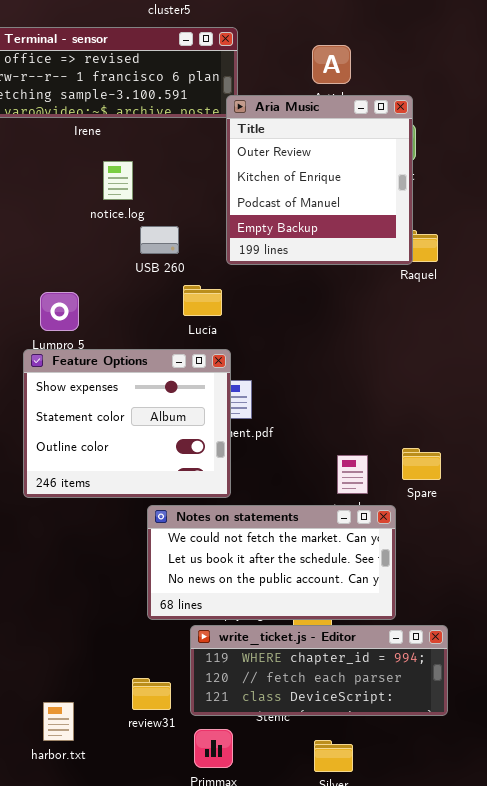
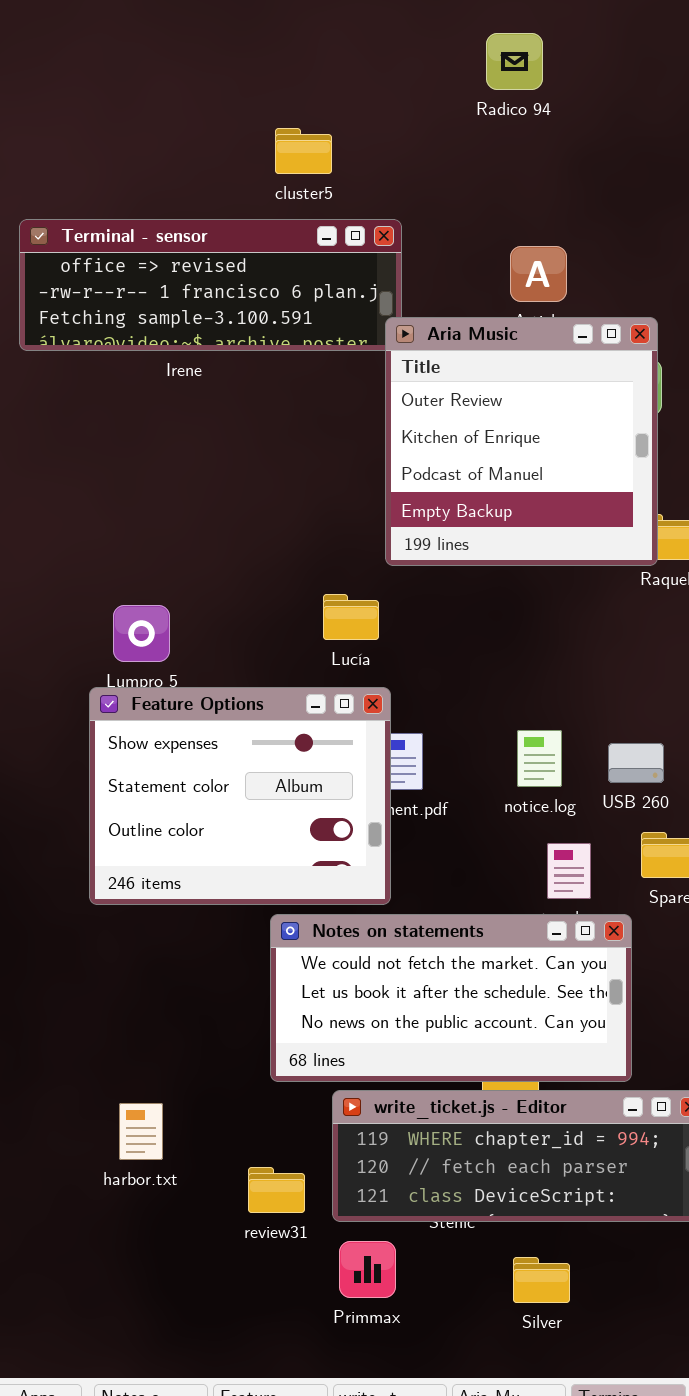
notice.log: [103,161,133,200] -> [517,730,562,787], moved
USB 260: [140,226,179,254] -> [608,743,664,783], moved
harbor.txt: [43,702,74,741] -> [119,1103,163,1160], moved

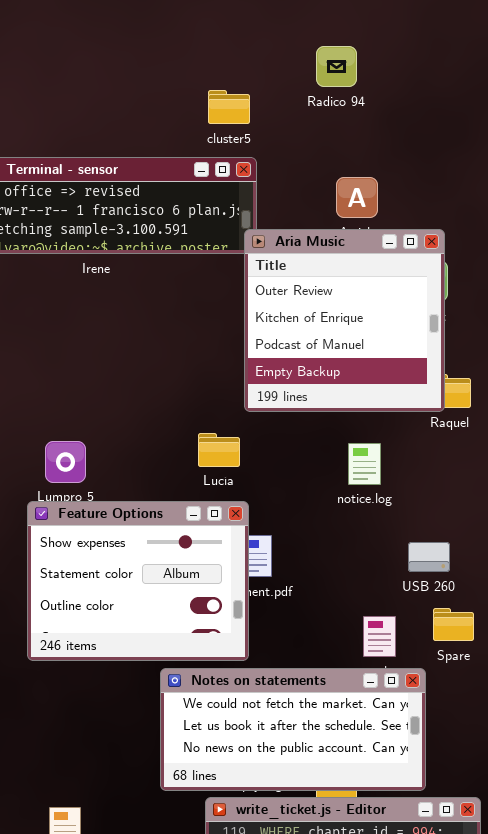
Radico 94: [486,33,543,90] -> [316,46,357,87], moved
cluster5: [275,128,332,174] -> [208,90,250,124], moved
notice.log: [517,730,562,787] -> [348,443,381,485], moved

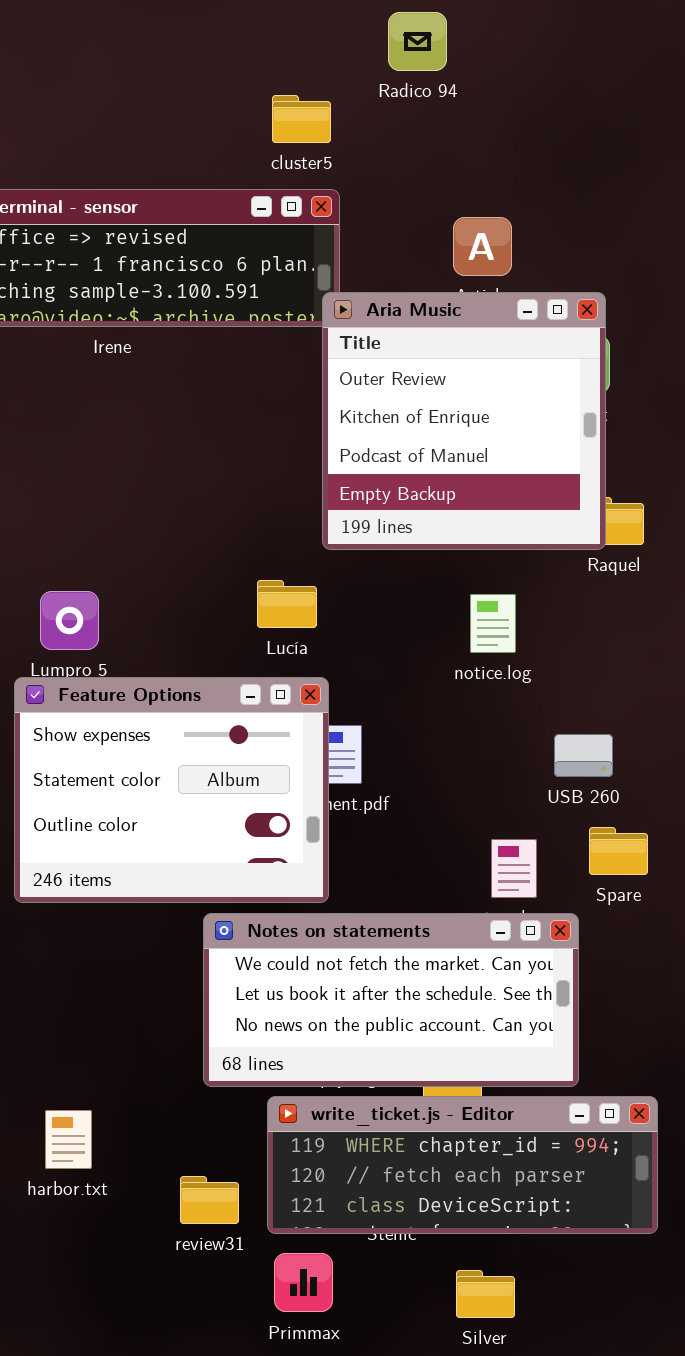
Radico 94: [316,46,357,87] -> [388,12,447,71], moved

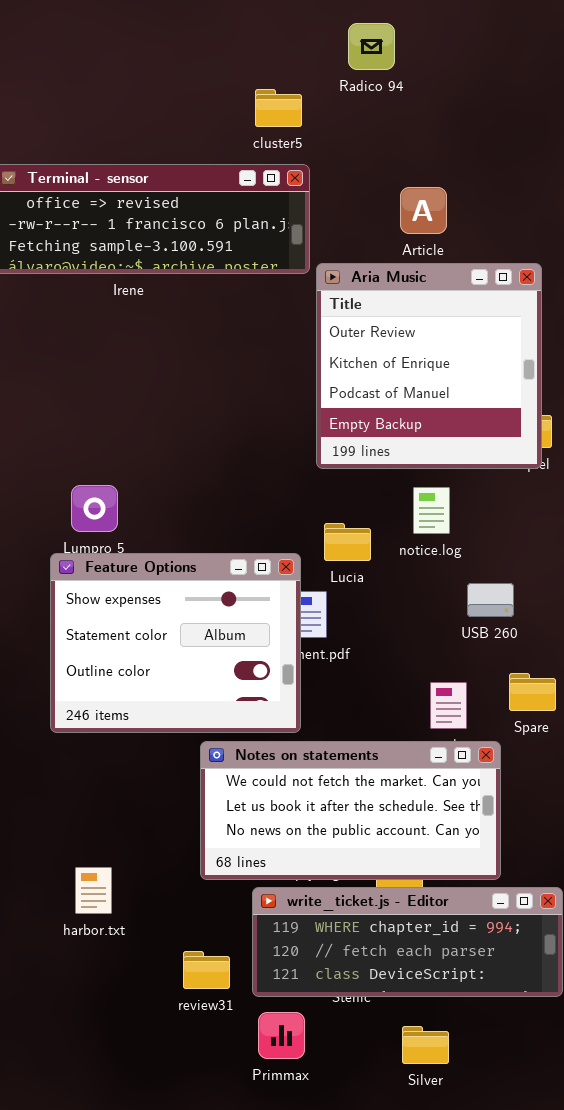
Aria Music: [322,292,606,550] -> [316,263,542,469], moved
Lucía: [257,580,317,628] -> [324,523,371,561], moved
USB 260: [554,734,613,777] -> [467,583,514,617], moved
harbor.txt: [45,1110,92,1169] -> [75,867,112,914], moved

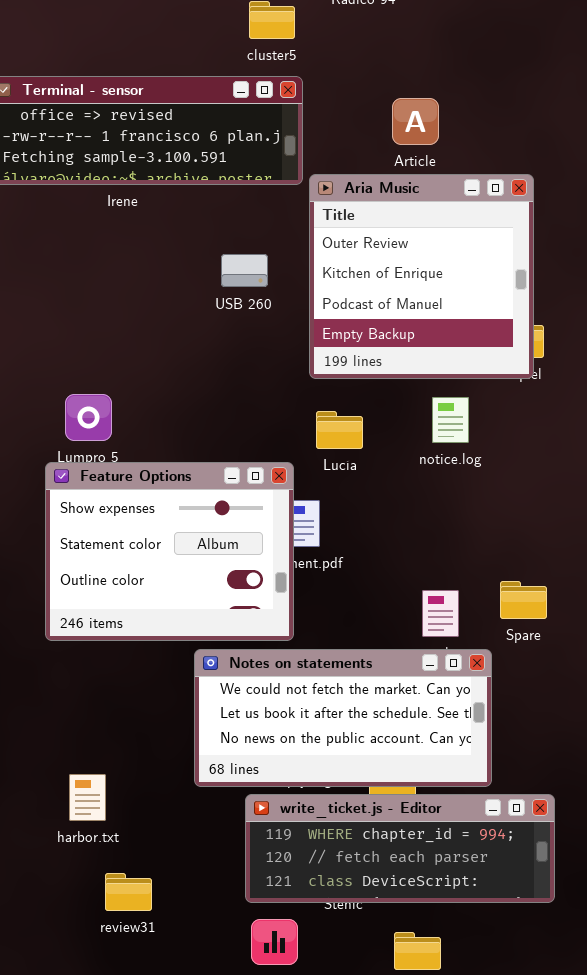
notice.log: [413,487,450,534] -> [432,397,469,443], moved
Lucía: [324,523,371,561] -> [316,411,363,449], moved
USB 260: [467,583,514,617] -> [221,254,268,287], moved
review31: [183,951,230,989] -> [105,873,152,911], moved

